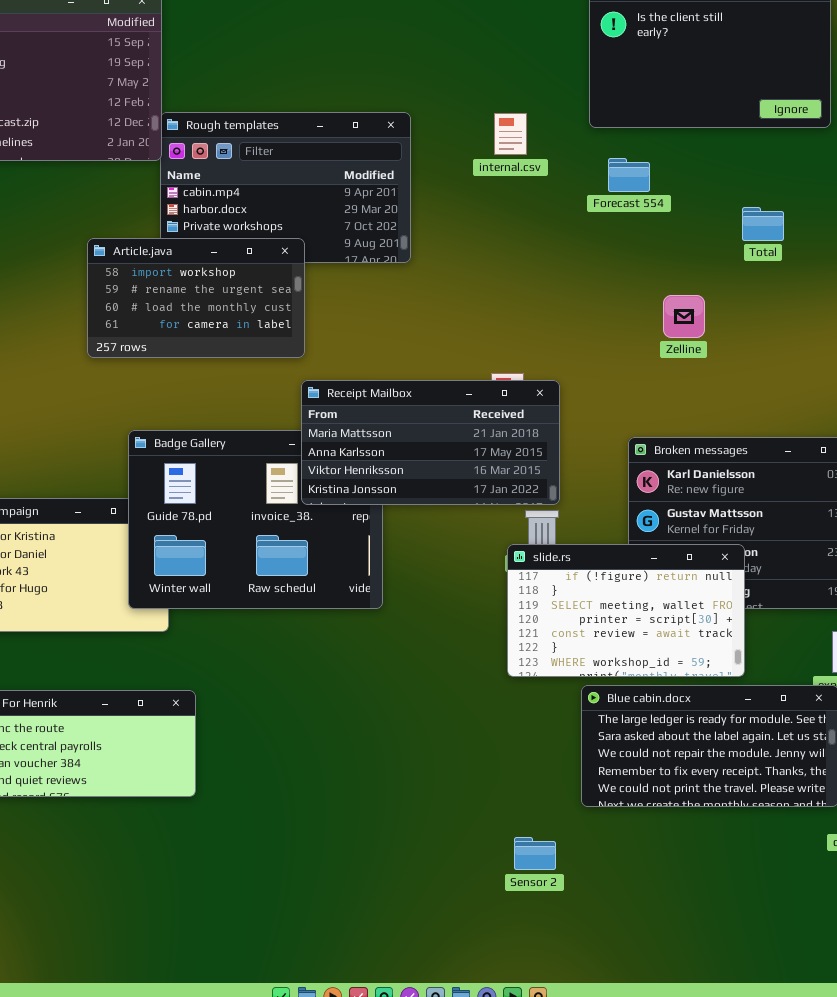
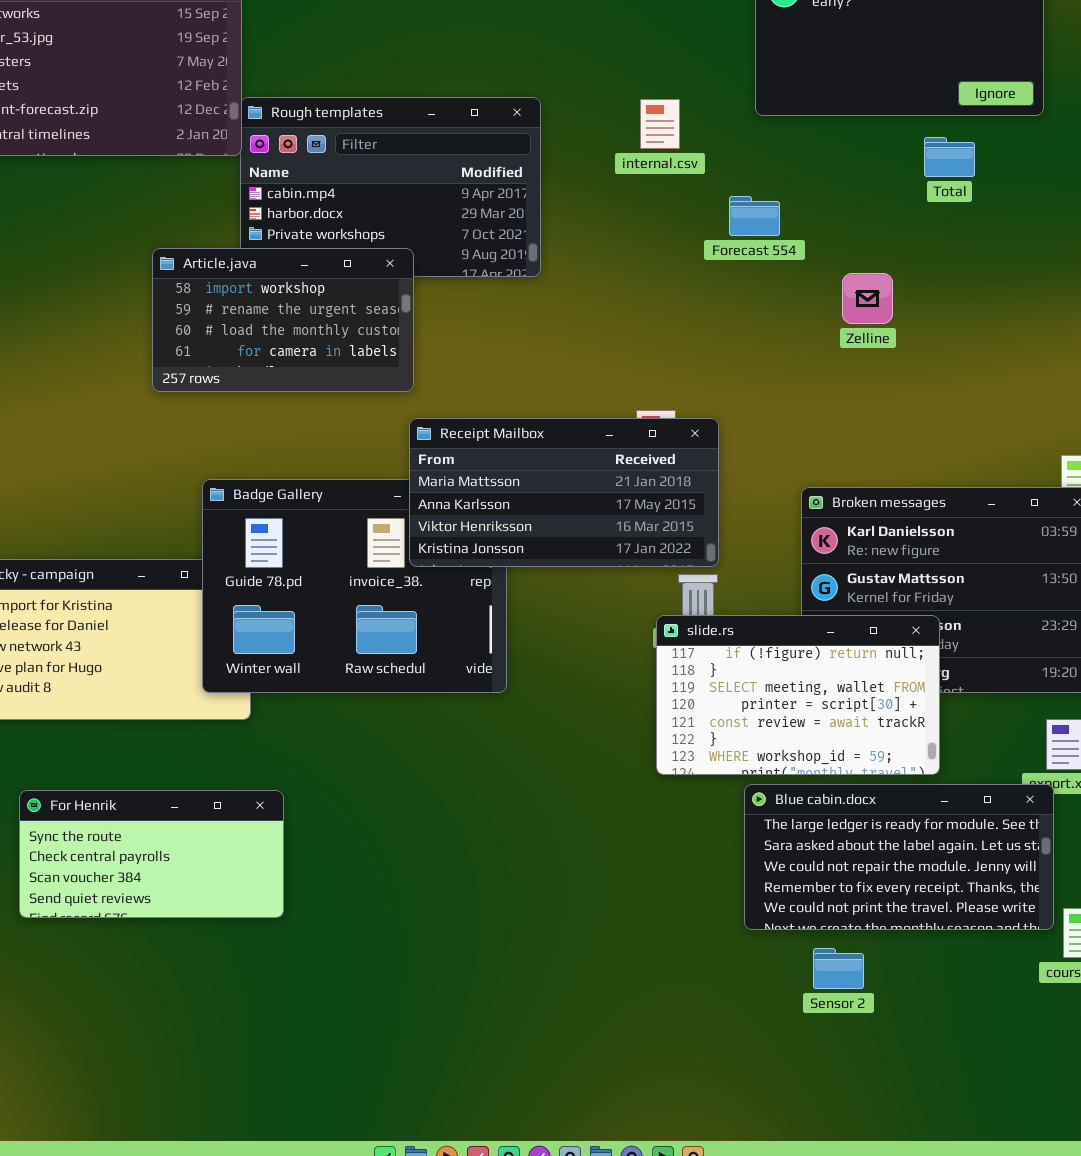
Forecast 554: [608,158,650,192] -> [729,196,780,236], moved
Total: [742,207,784,241] -> [924,137,975,177], moved
Zelline: [663,295,705,338] -> [842,273,893,324], moved
Sensor 2: [514,837,556,870] -> [813,948,864,989], moved

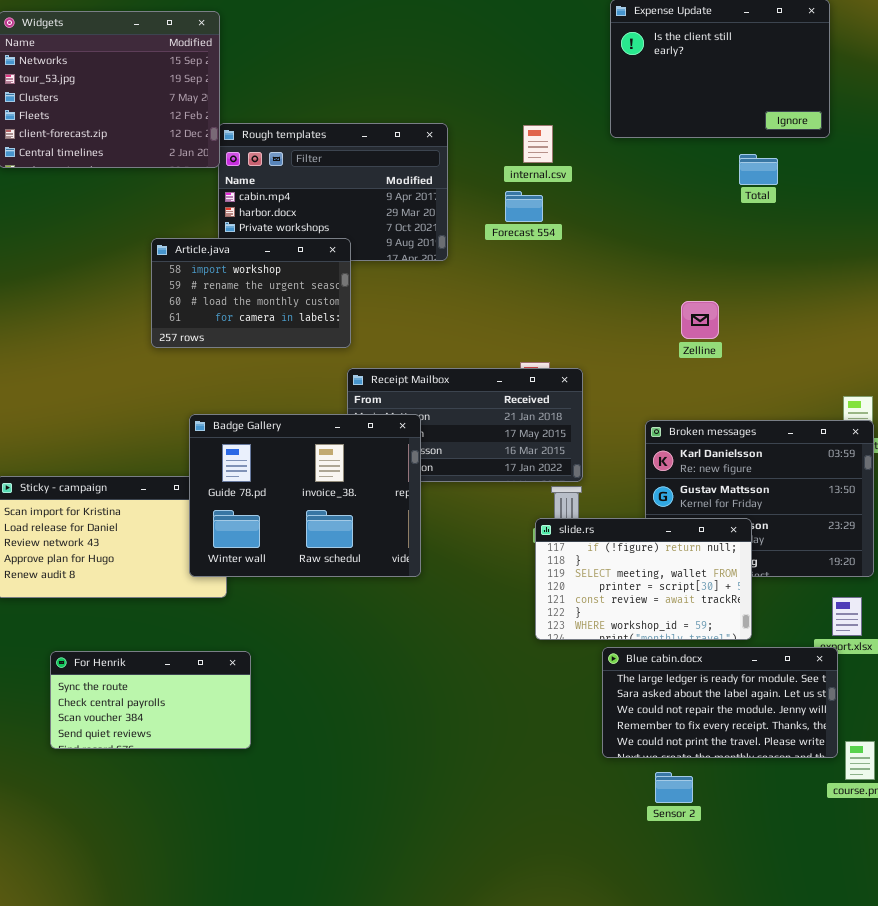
Forecast 554: [729,196,780,236] -> [505,191,543,222], moved
Zelline: [842,273,893,324] -> [681,301,719,339], moved
Badge Gallery: [202,479,507,693] -> [189,414,421,577], raised

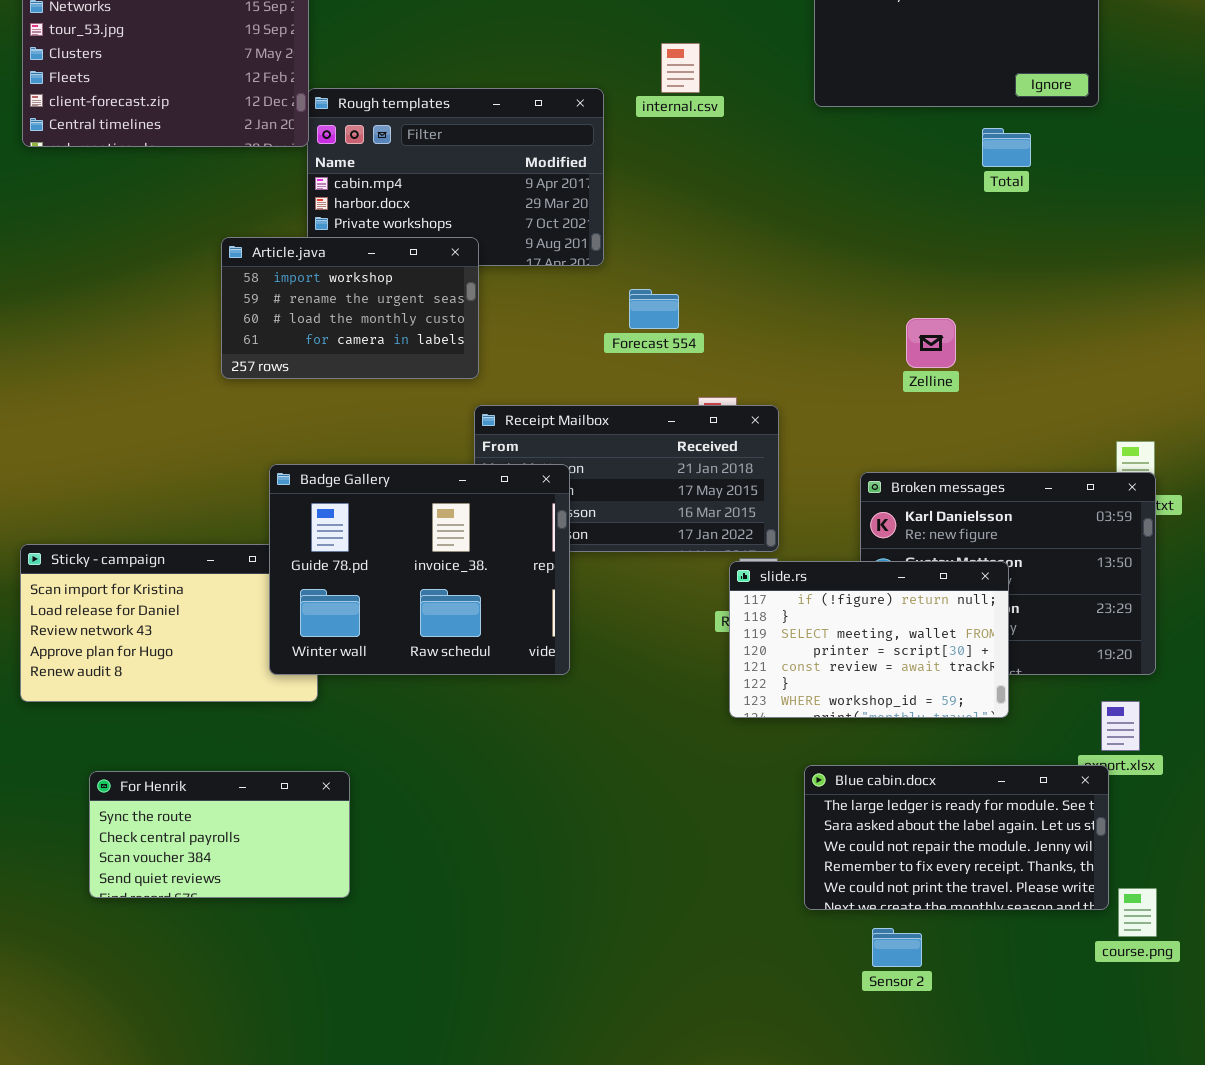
internal.csv: [523,125,553,163] -> [661,43,700,93], moved
Forecast 554: [505,191,543,222] -> [629,289,679,329], moved
slide.rs: [535,518,752,640] -> [729,561,1009,718], moved

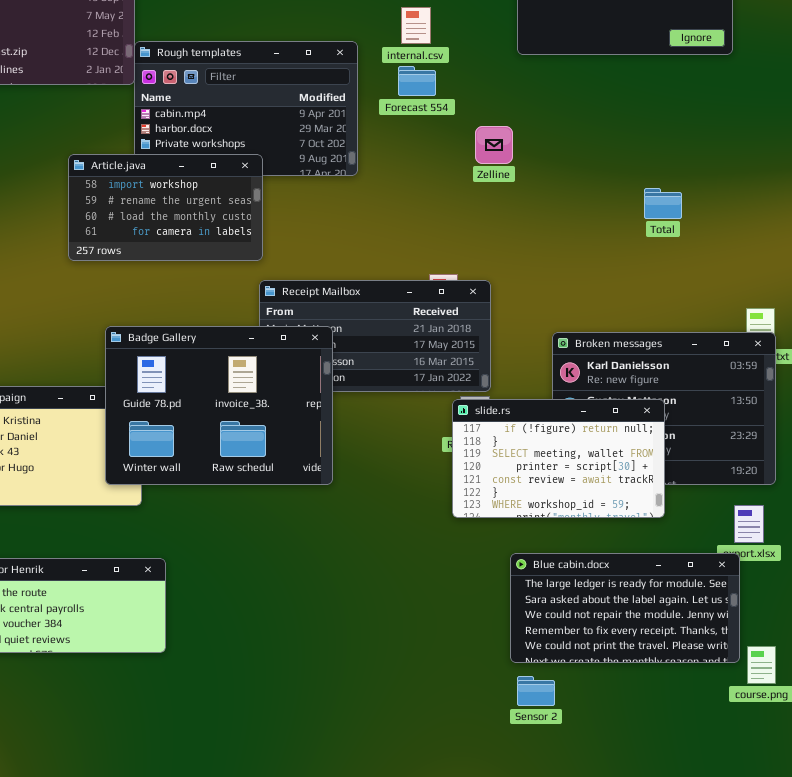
Total: [982,128,1031,167] -> [644,188,682,219], moved
Forecast 554: [629,289,679,329] -> [398,66,436,96], moved
Zelline: [906,318,956,368] -> [475,126,513,164], moved
Sensor 2: [872,928,922,967] -> [517,676,555,706], moved

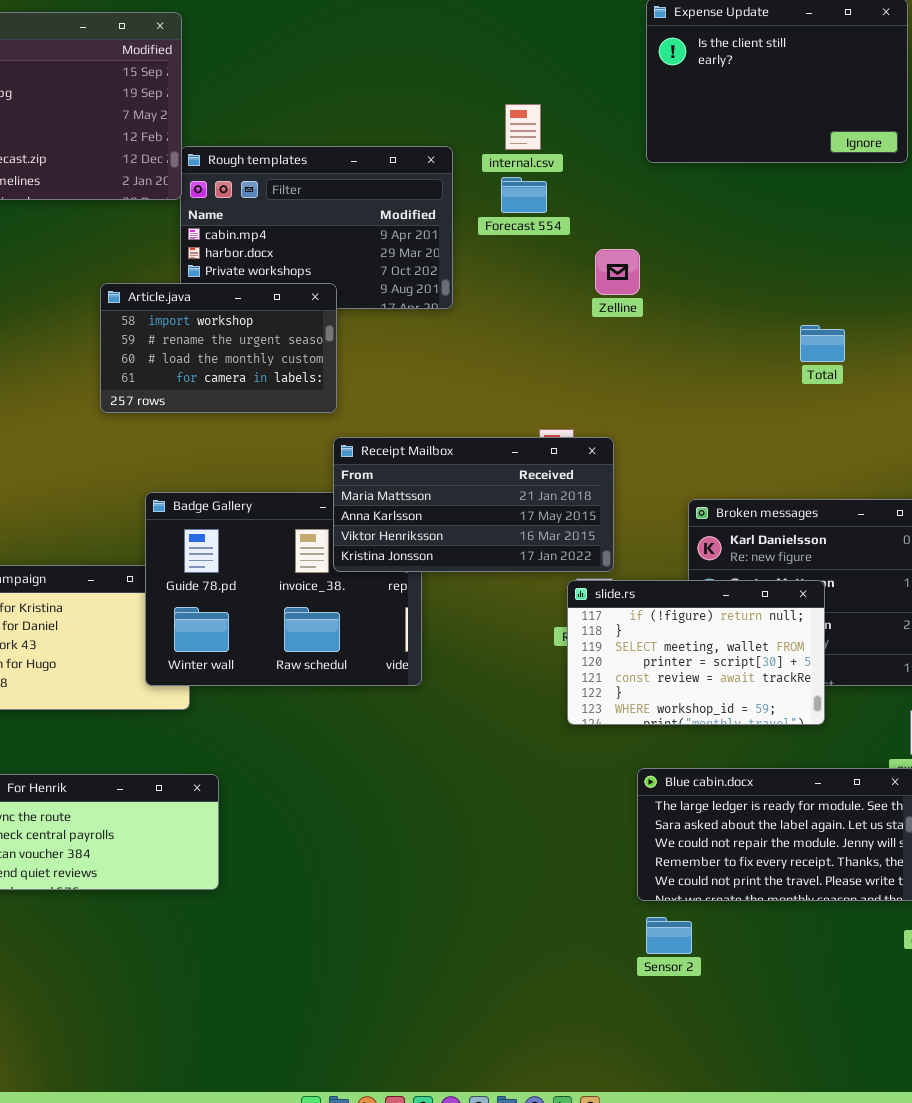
Receipt Mailbox: [259,280,491,392] -> [333,437,614,572], raised

